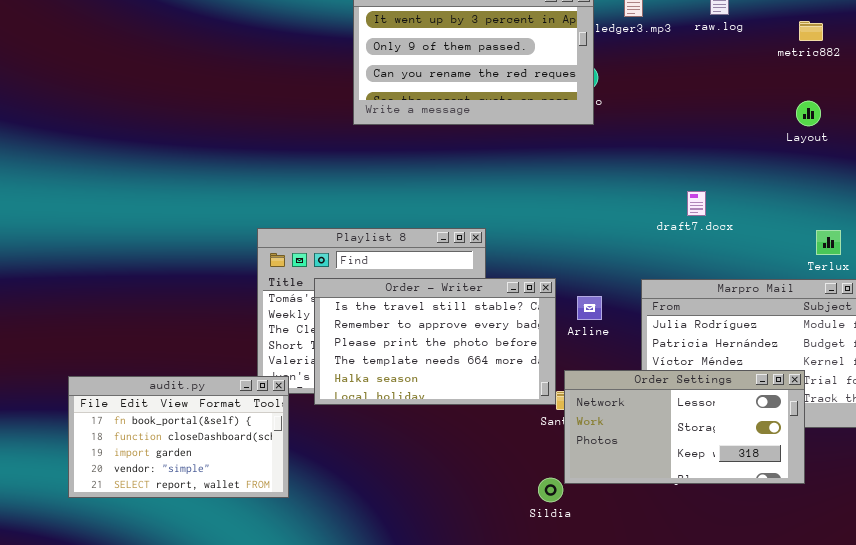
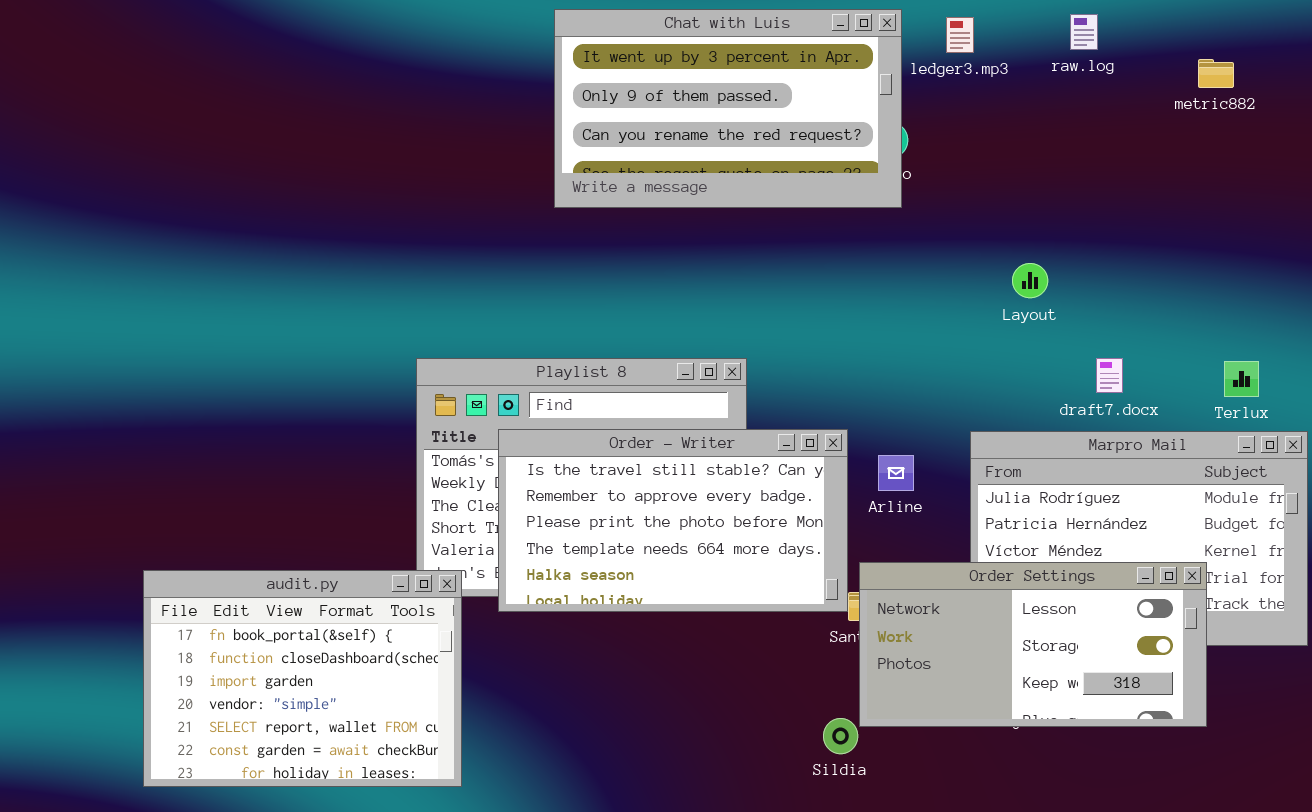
Layout: [796,101,821,126] -> [1012,263,1048,298], moved
draft7.docx: [687,191,706,216] -> [1096,358,1123,393], moved
audit.py: [68,376,289,498] -> [143,570,462,787], resized

